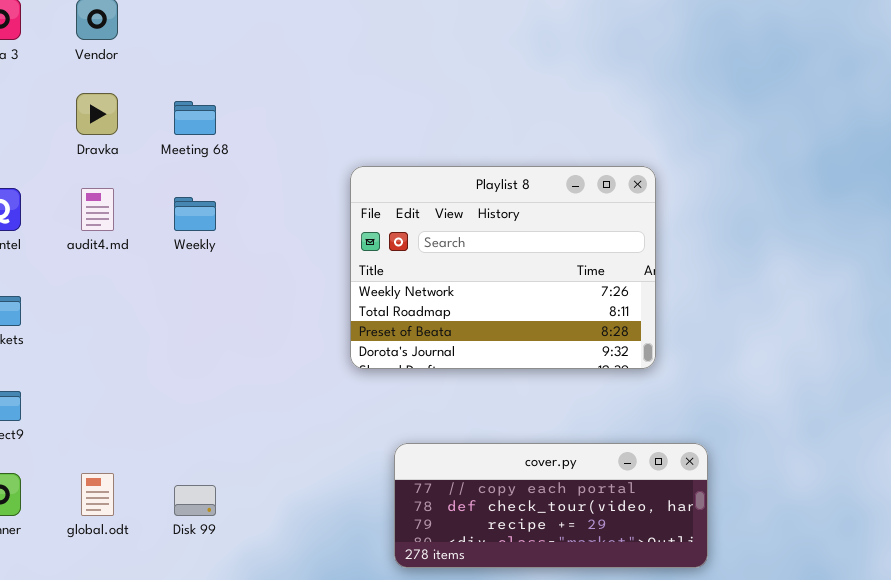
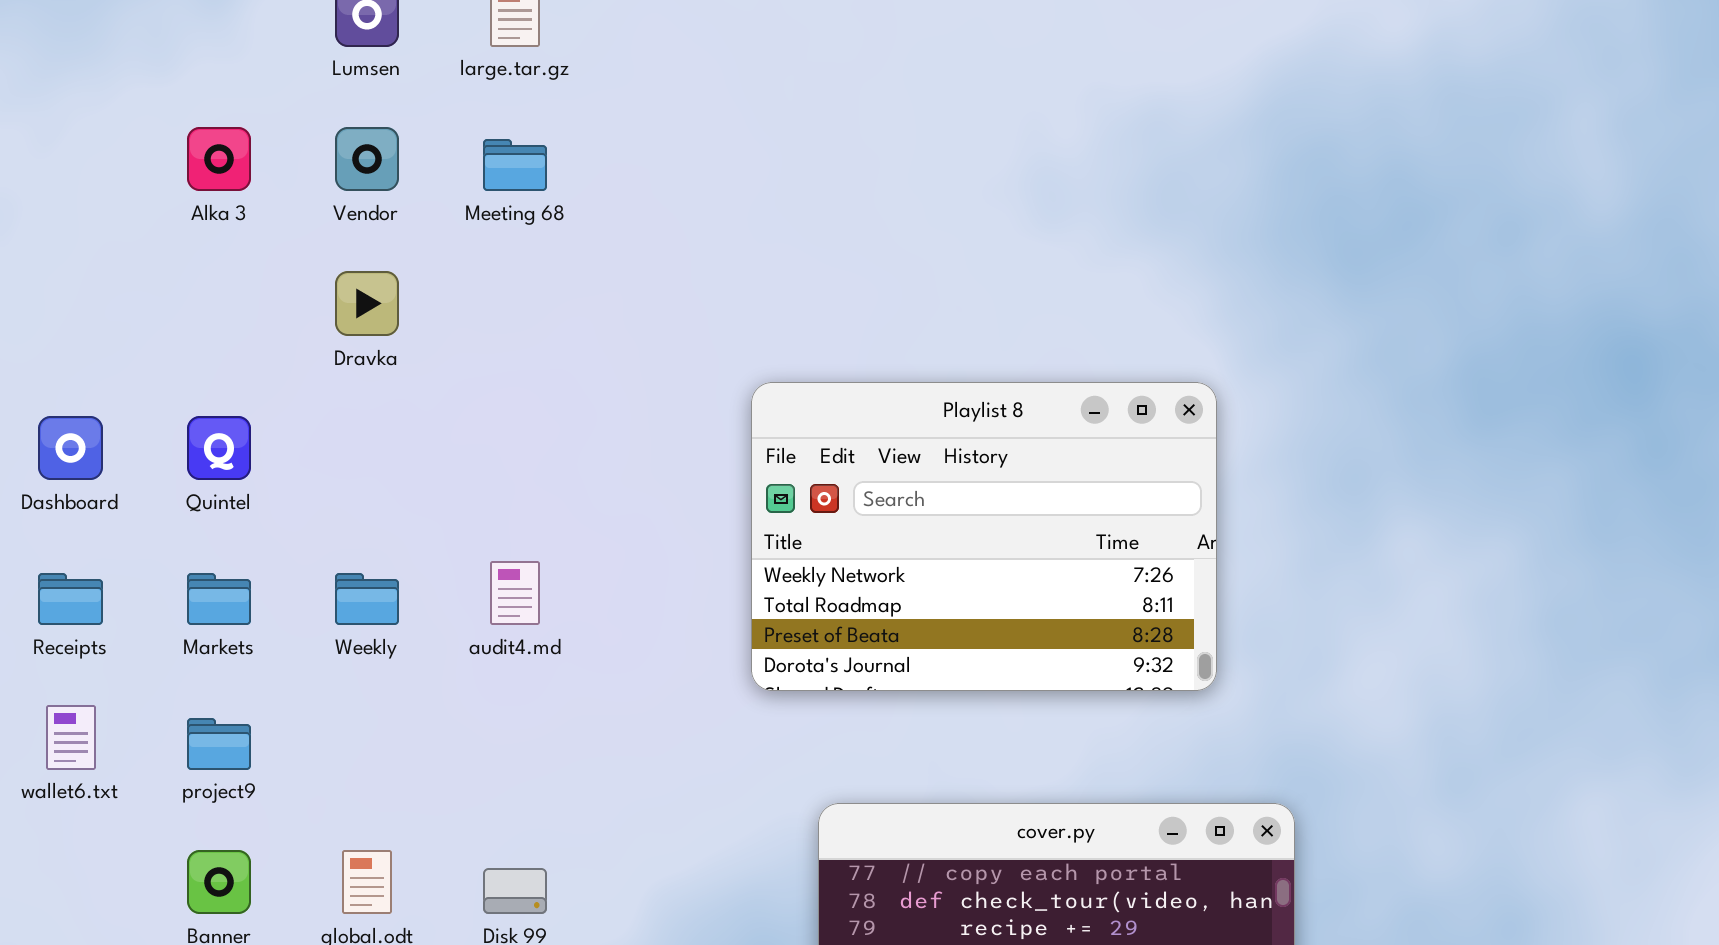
Meeting 68: [174,101,216,135] -> [483,139,547,191], moved
audit4.md: [81,188,114,231] -> [490,561,540,625], moved
Weekly: [174,197,216,231] -> [335,573,399,625], moved

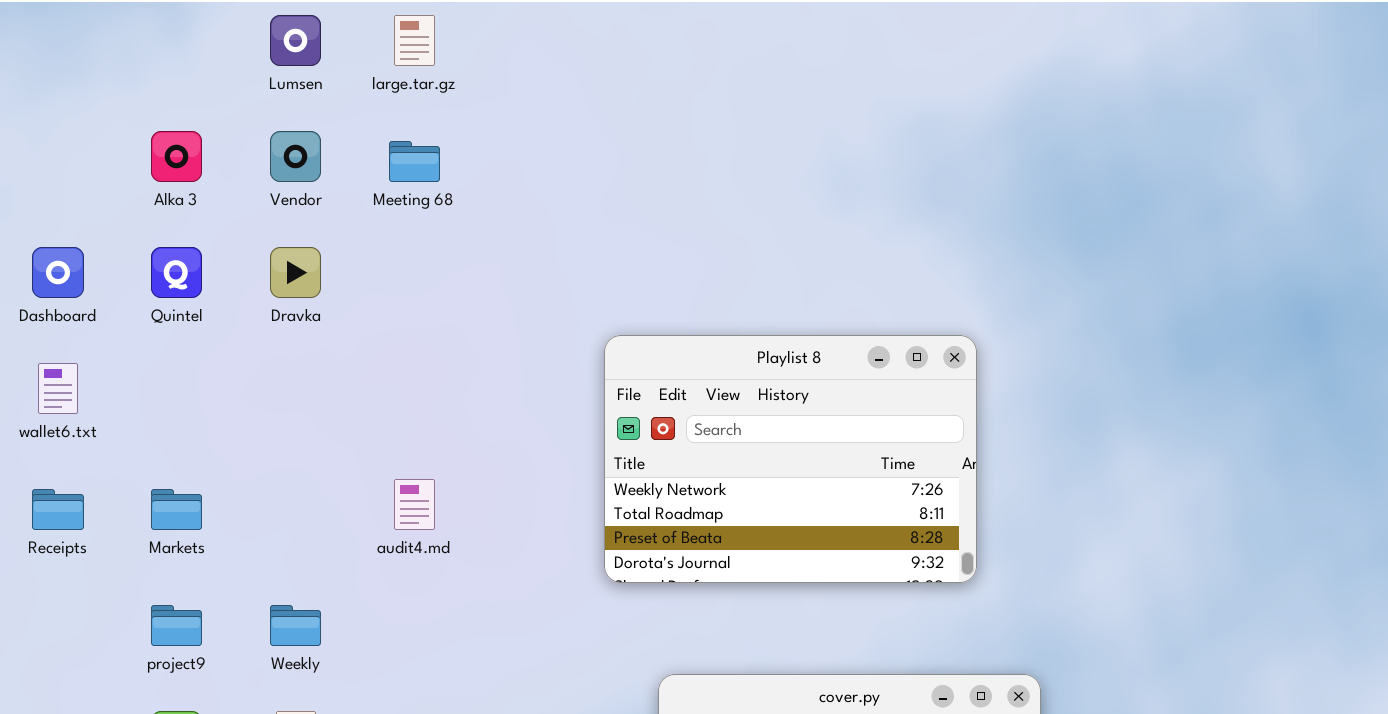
Dashboard: [38,416,103,480] -> [32,247,84,298], moved
Quintel: [187,416,251,480] -> [151,247,202,298], moved
Weekly: [335,573,399,625] -> [270,605,321,646], moved
wallet6.txt: [46,705,96,770] -> [38,363,78,414], moved

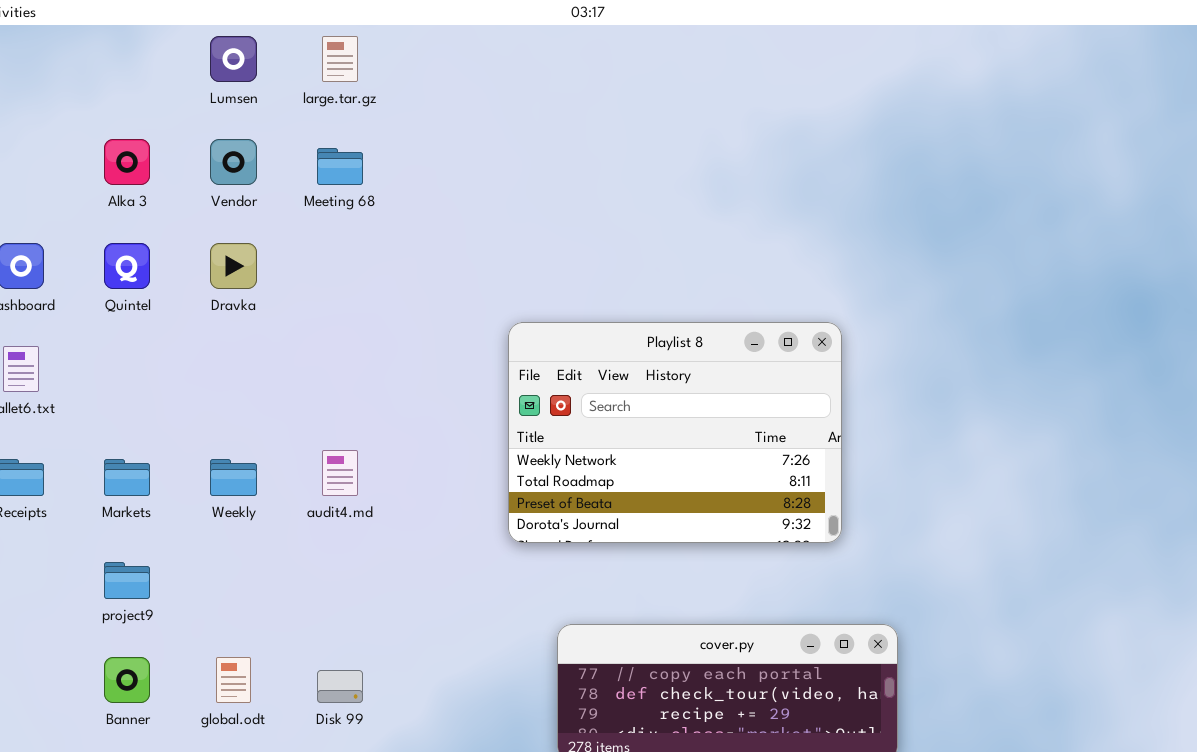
Weekly: [270,605,321,646] -> [210,459,257,496], moved

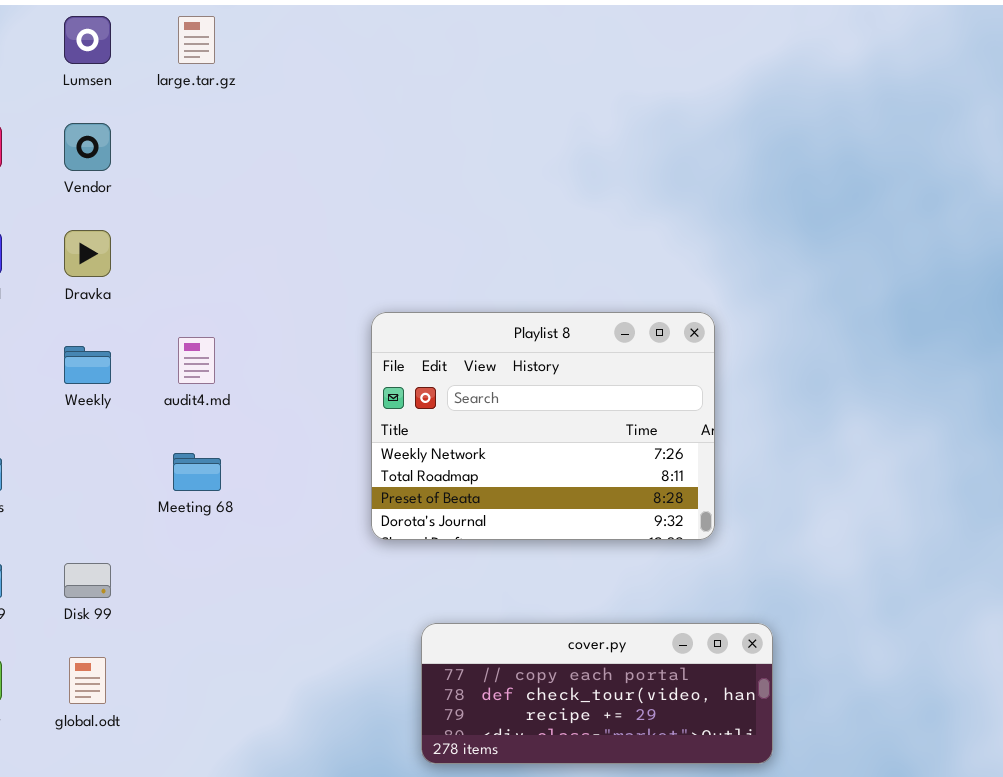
Meeting 68: [317,148,363,185] -> [173,453,221,491], moved
audit4.md: [322,450,358,496] -> [178,337,215,384], moved
Weekly: [210,459,257,496] -> [64,346,111,384], moved
Disk 99: [317,670,363,703] -> [64,563,111,598], moved

